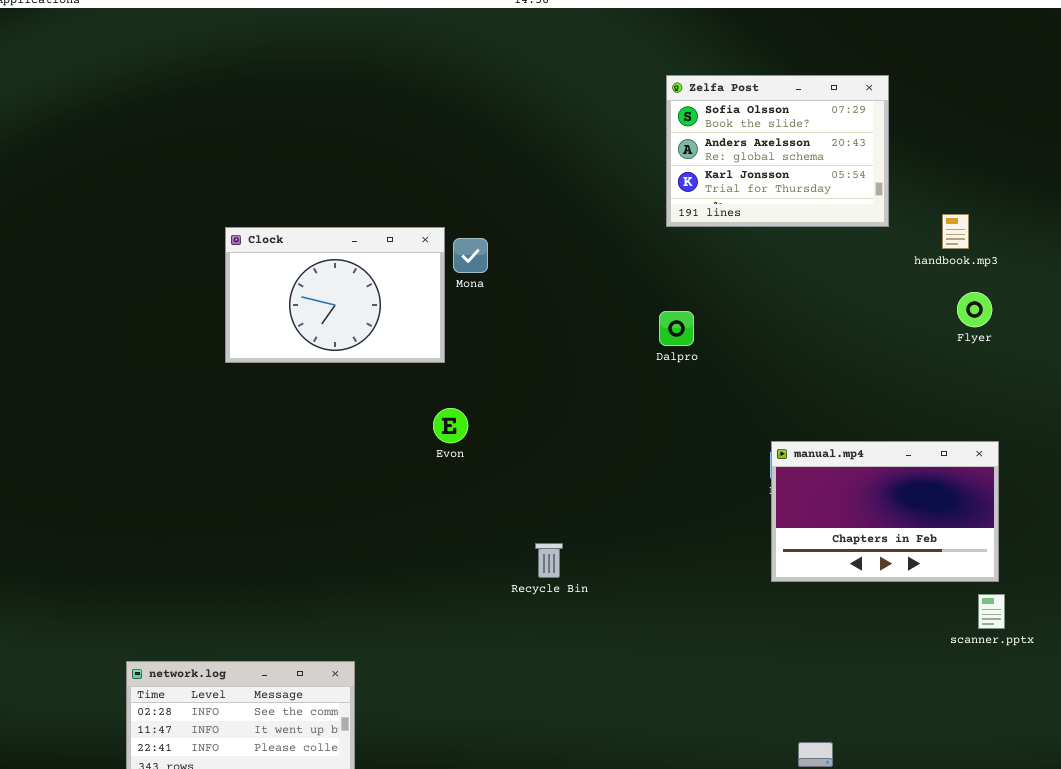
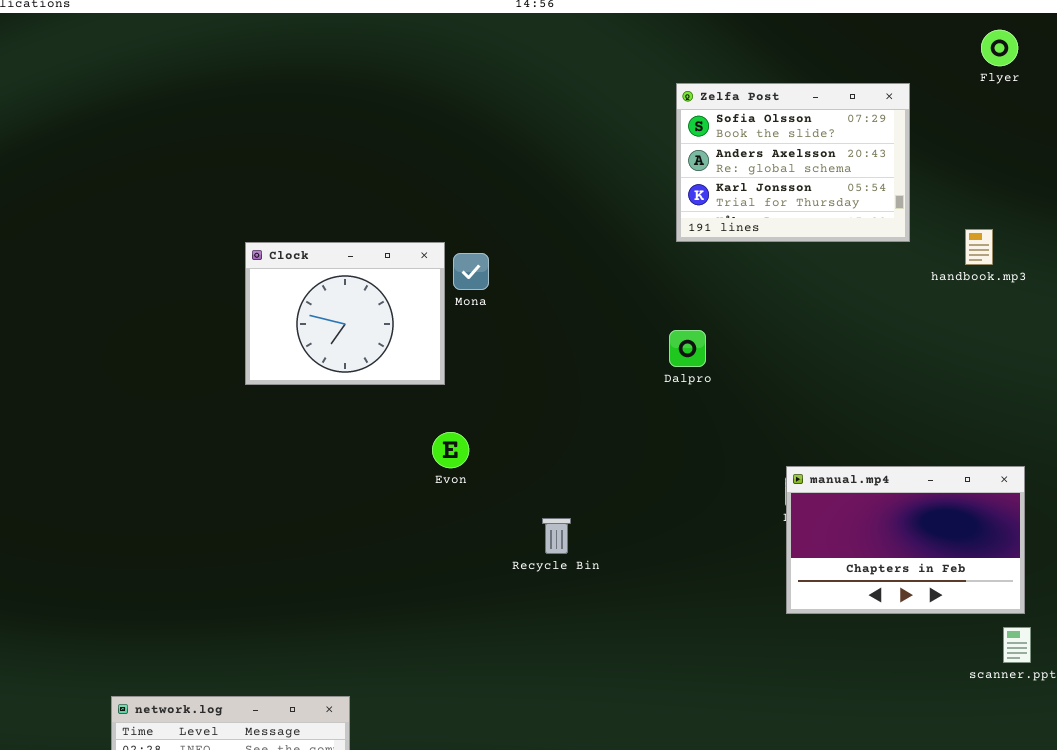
Clock: [225,227,445,363] -> [245,242,445,385], resized
Flyer: [957,292,992,327] -> [981,30,1018,66], moved
Recycle Bin: [535,543,563,578] -> [542,518,571,554], moved

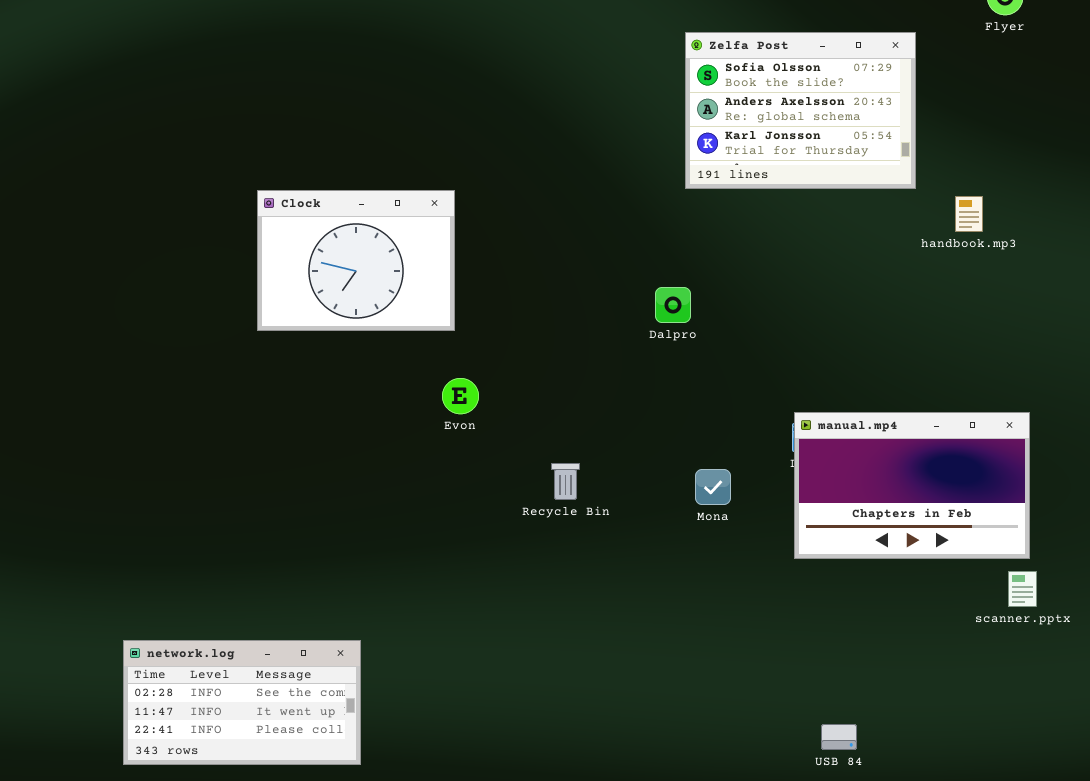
handbook.mp3: [965,229,993,265] -> [955,196,983,232], moved
Mona: [453,253,489,290] -> [695,469,731,505], moved
Dalpro: [669,330,706,367] -> [655,287,691,323], moved

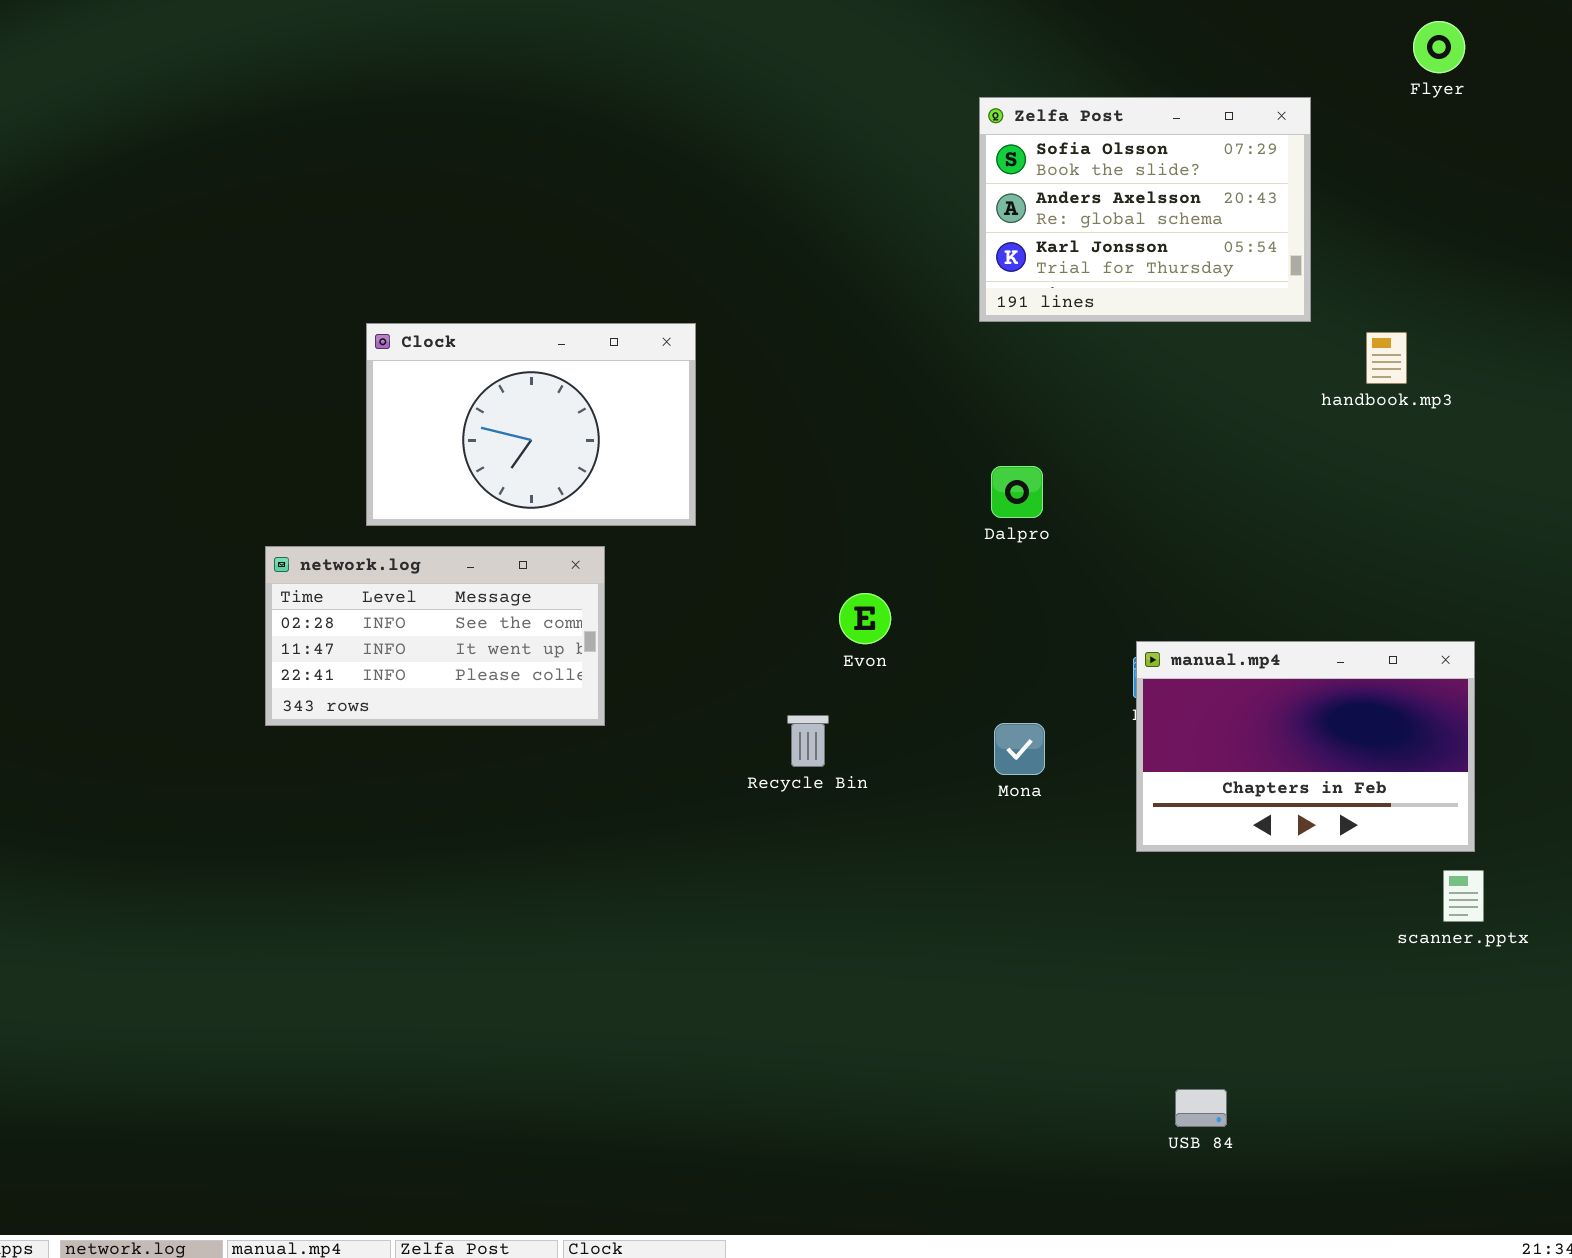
Clock: [257,190,455,331] -> [366,323,696,526], resized
Dalpro: [655,287,691,323] -> [991,466,1043,518], moved
Evon: [442,378,479,414] -> [839,593,891,644], moved
network.log: [123,640,361,765] -> [265,546,605,726], moved

